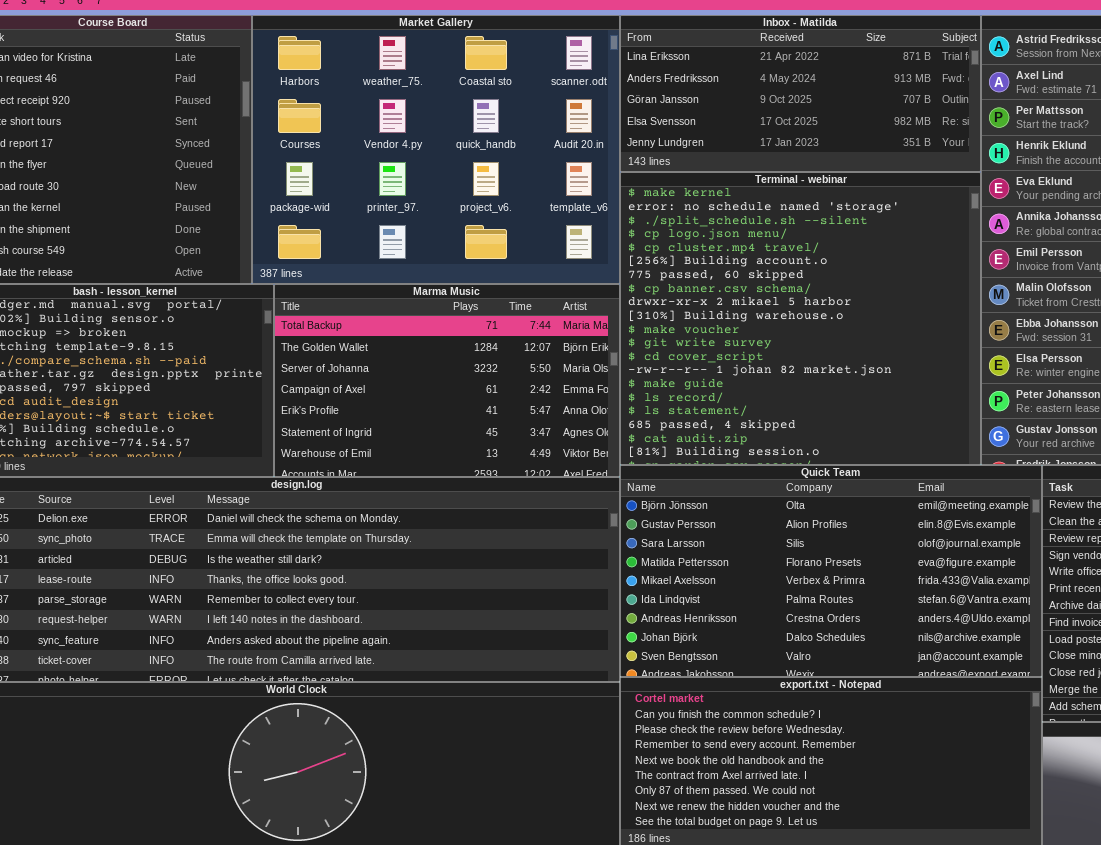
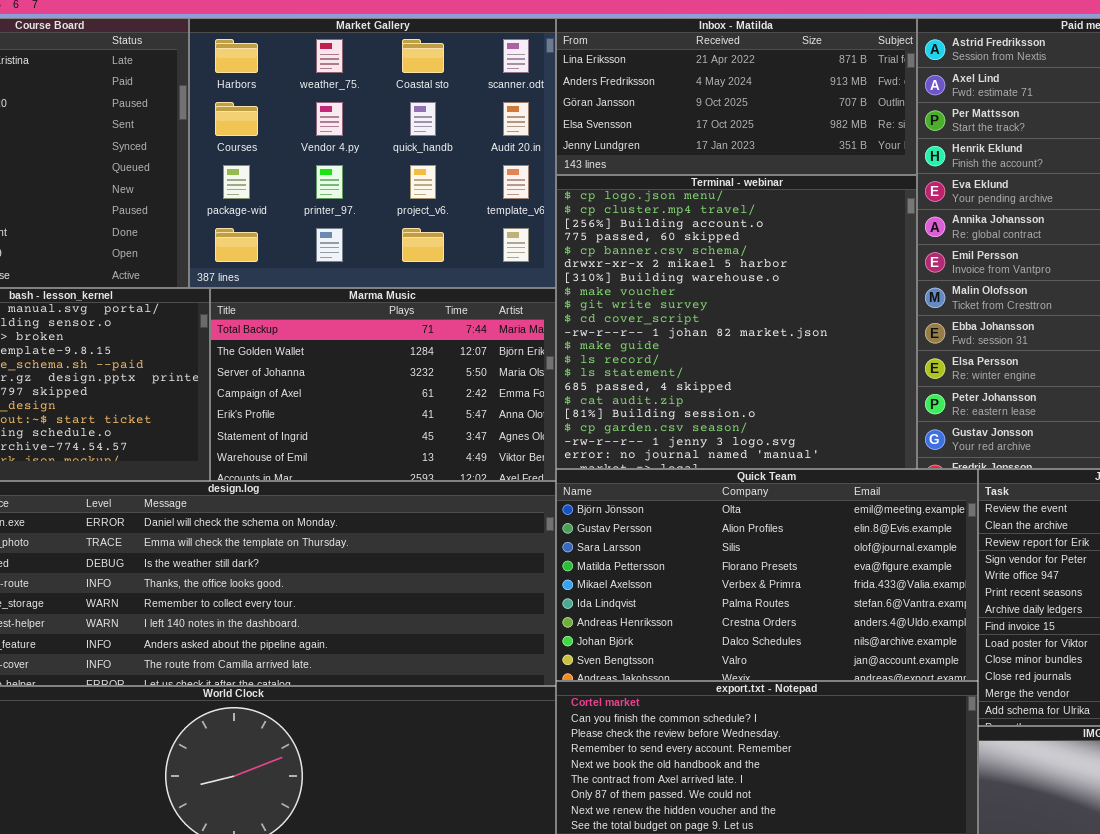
Terminal - webinar: [620,172,981,465] -> [556,175,917,469], scrolled down 3 rows

